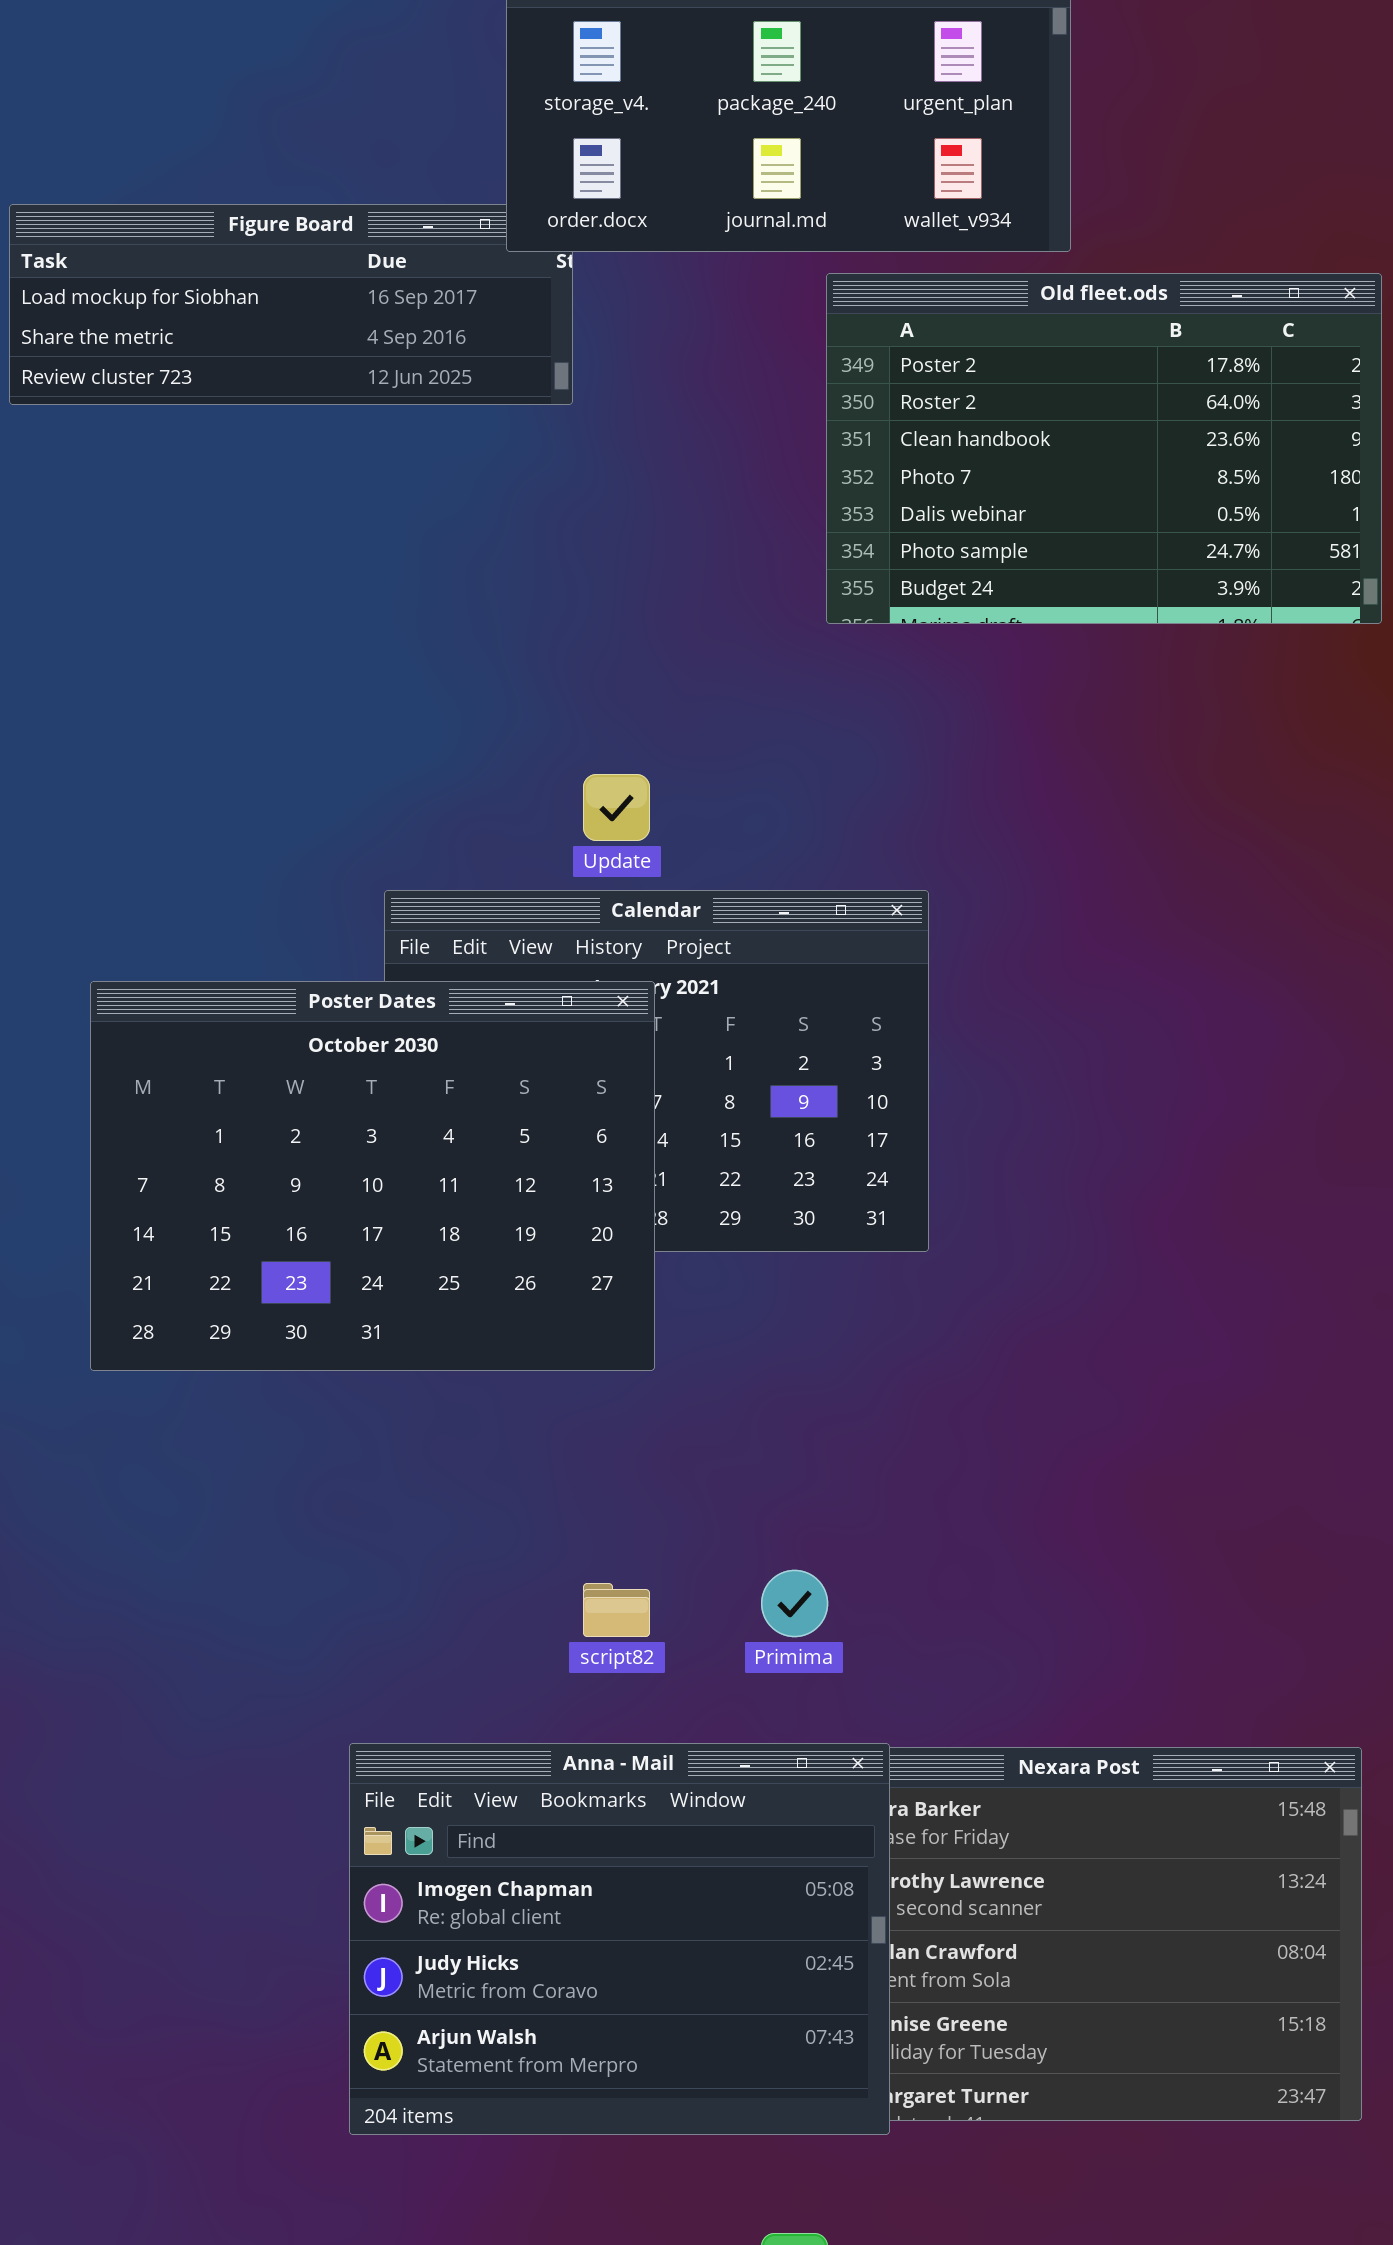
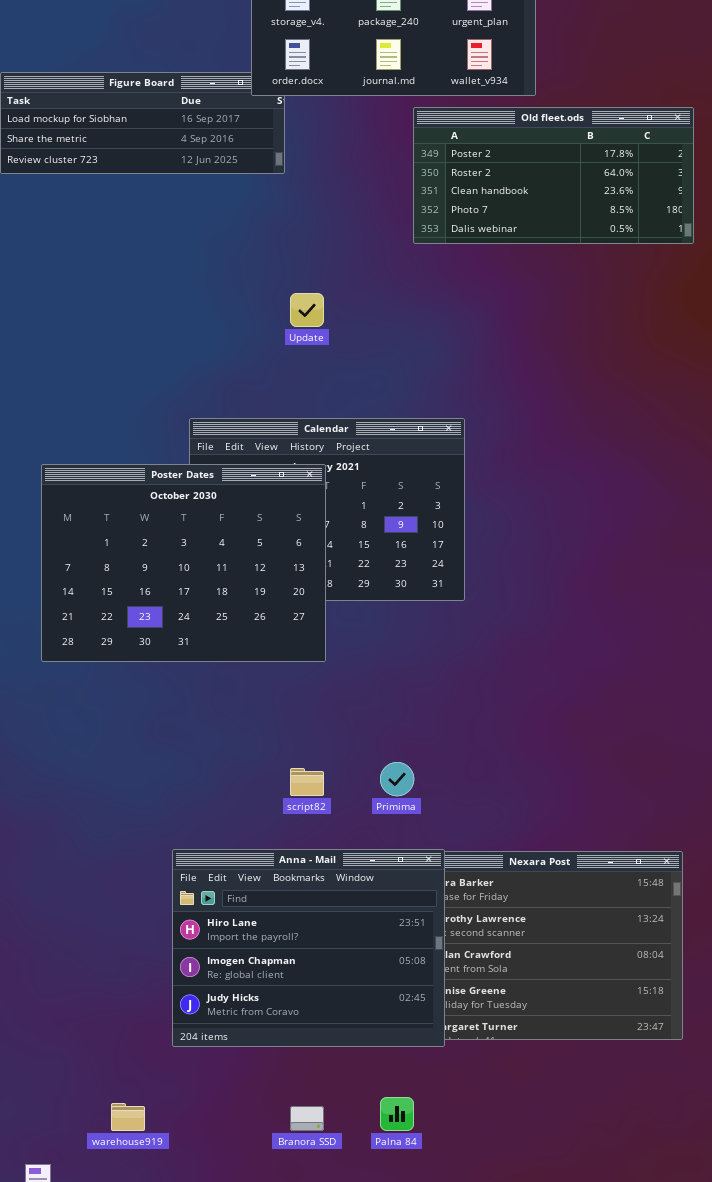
Old fleet.ods: [826,273,1382,624] -> [413,107,694,244], resized
Update: [583,774,650,841] -> [290,293,324,327], moved
Anna - Mail: [349,1743,890,2135] -> [172,849,445,1047], scrolled up 1 row

